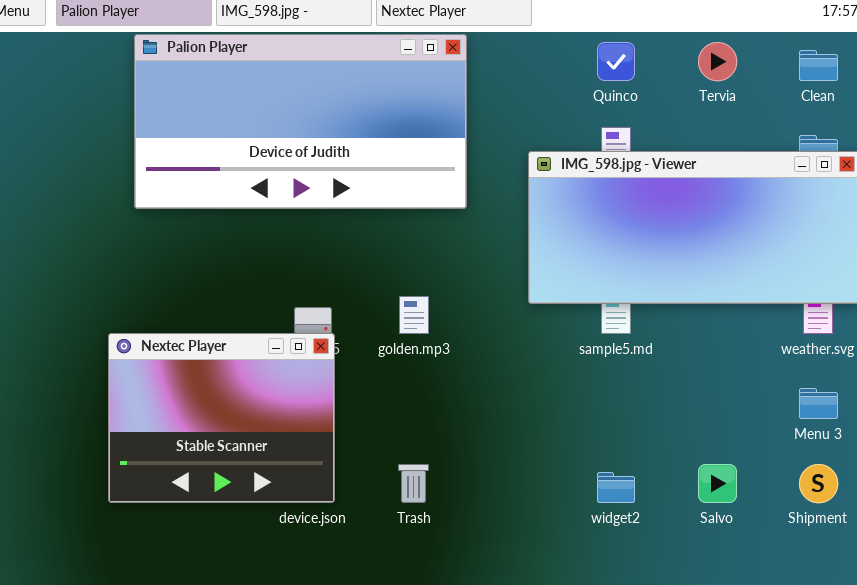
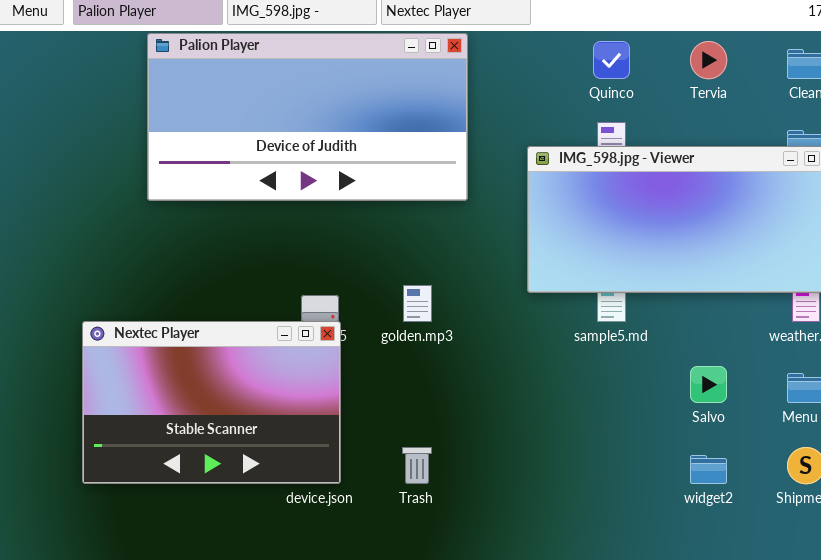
Nextec Player: [108,333,335,503] -> [82,321,341,484], resized
Salvo: [698,464,737,503] -> [690,366,727,403], moved
widget2: [597,472,635,503] -> [690,455,727,484], moved

